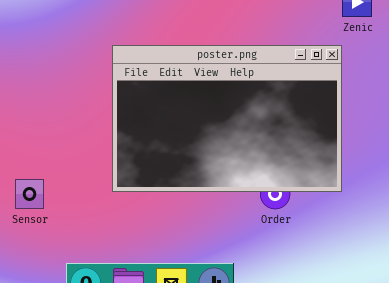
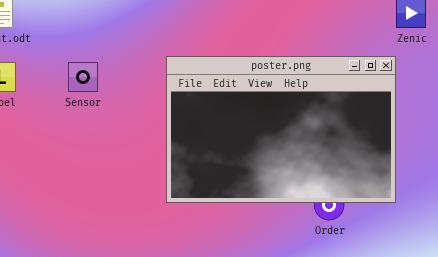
Sensor: [15,179,44,209] -> [68,62,98,92], moved

